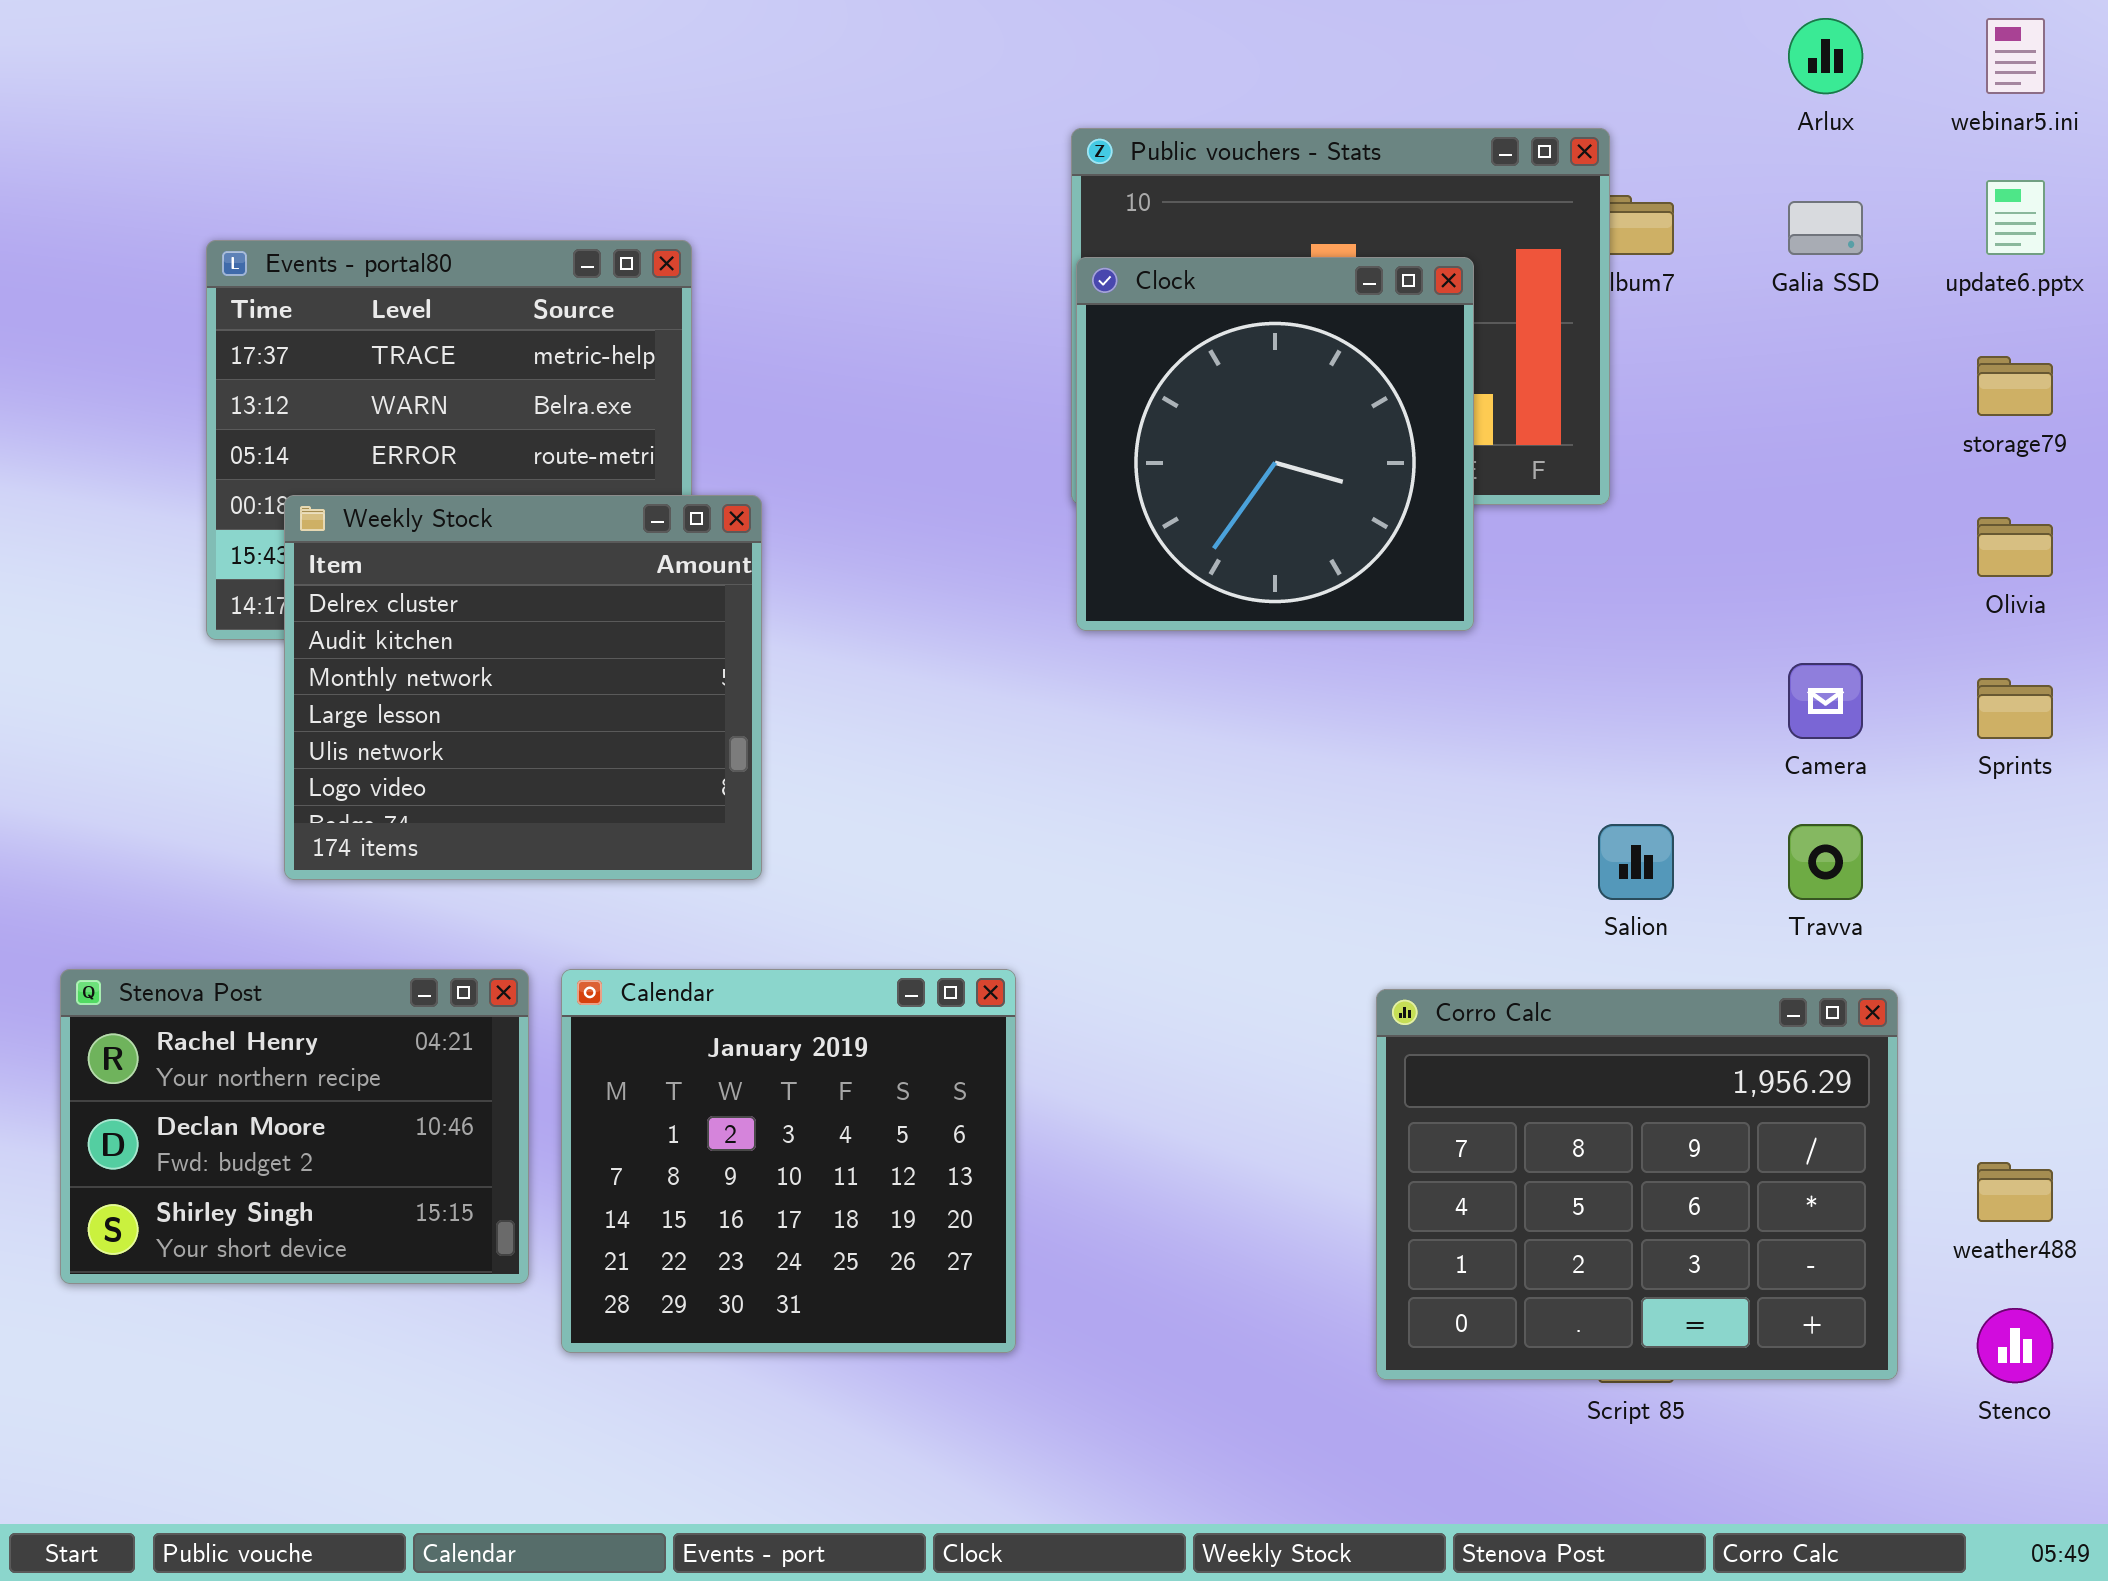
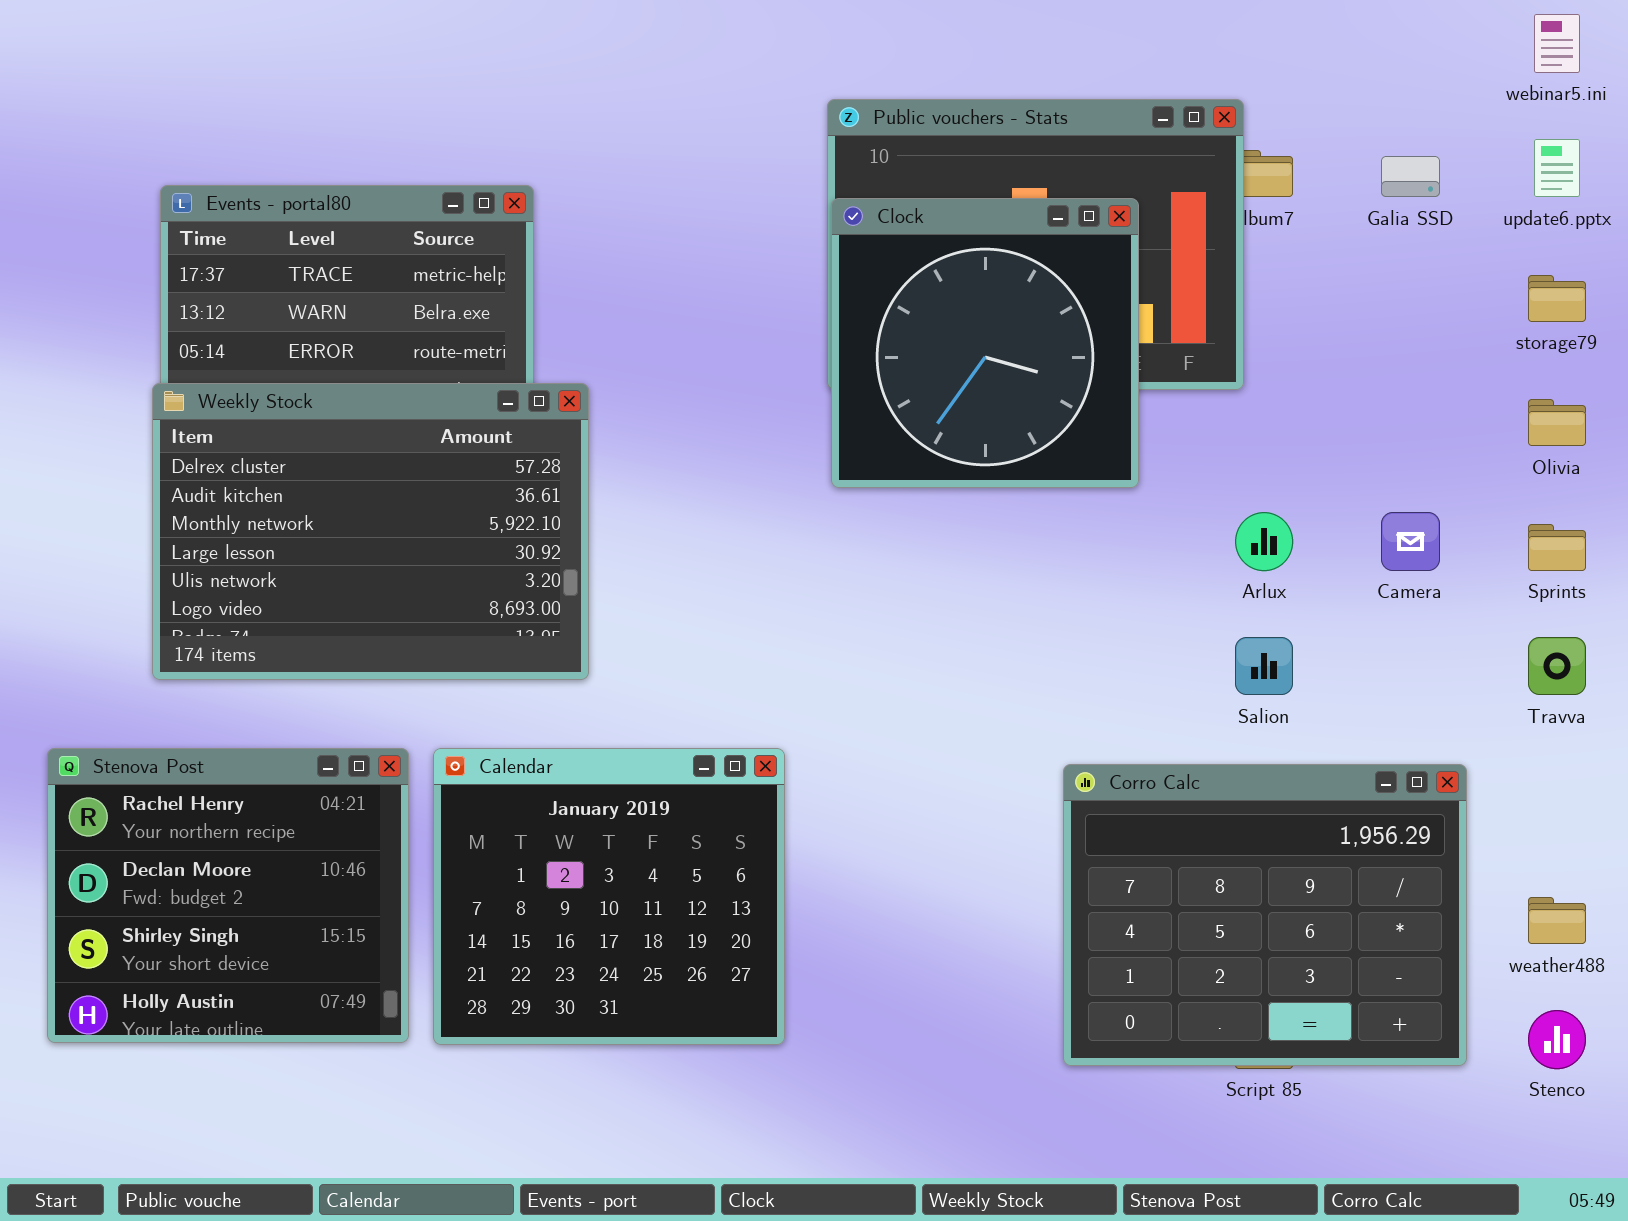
Arlux: [1788,18,1863,94] -> [1235,512,1293,571], moved
Weekly Stock: [284,495,762,880] -> [152,383,589,680], resized
Travva: [1788,824,1863,900] -> [1528,637,1586,695], moved
Stenova Post: [60,969,529,1284] -> [47,748,409,1043], resized

